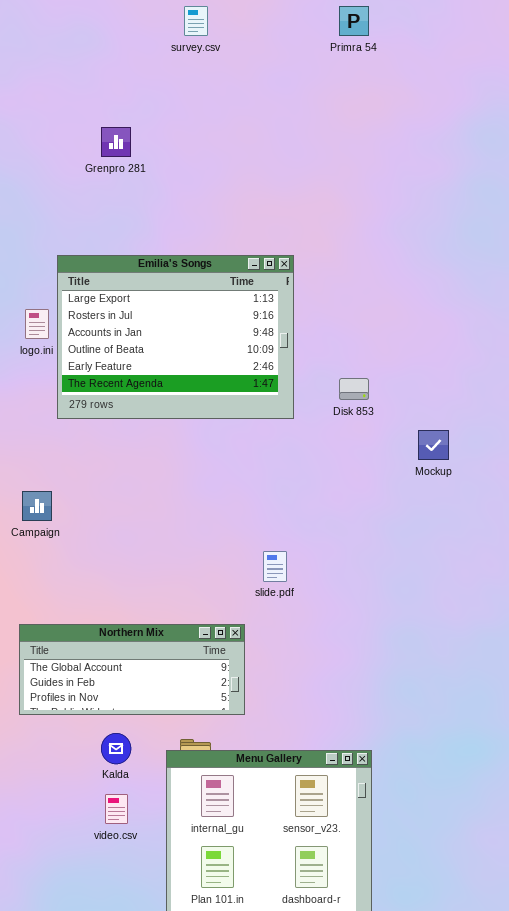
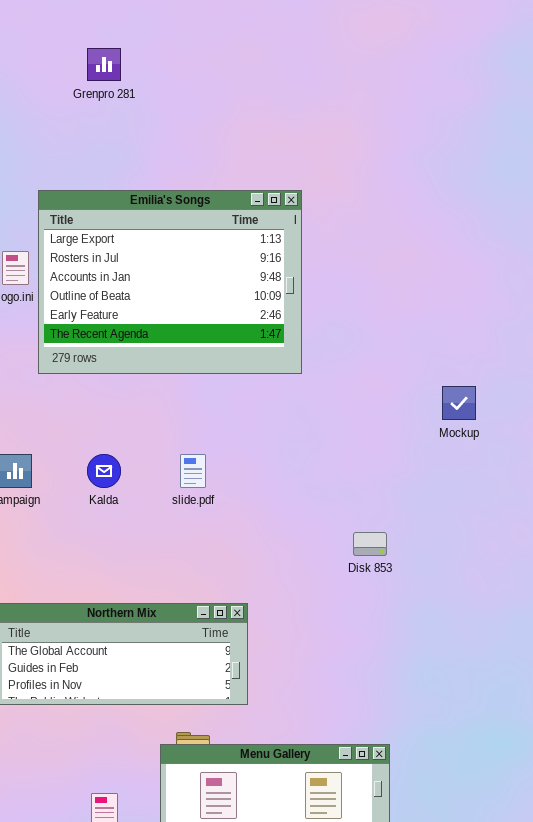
Disk 853: [339,378,369,400] -> [353,532,387,556], moved
slide.pdf: [263,551,287,582] -> [180,454,206,488], moved
Kalda: [101,733,131,764] -> [87,454,121,488], moved

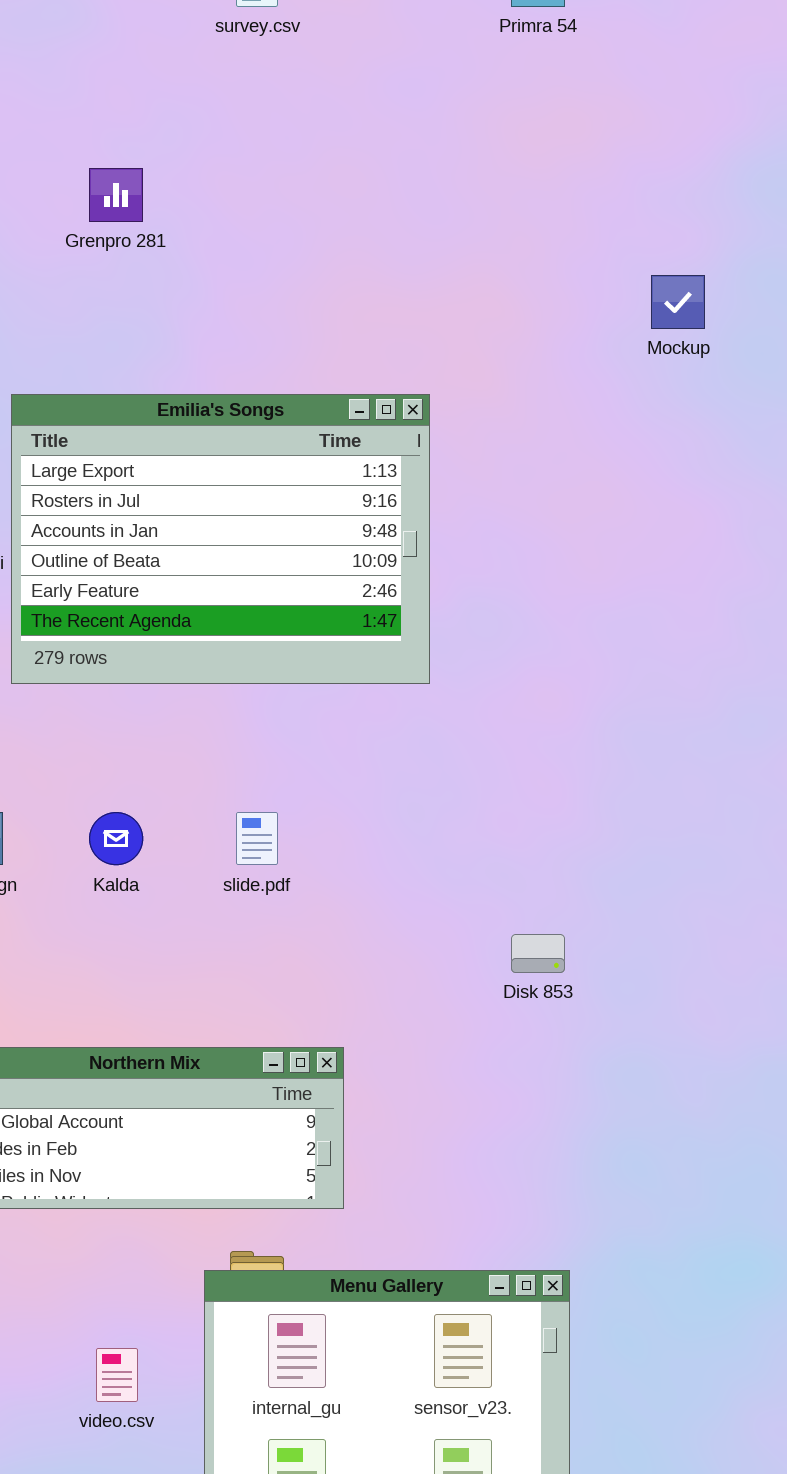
Mockup: [442,386,476,420] -> [651,275,705,329], moved

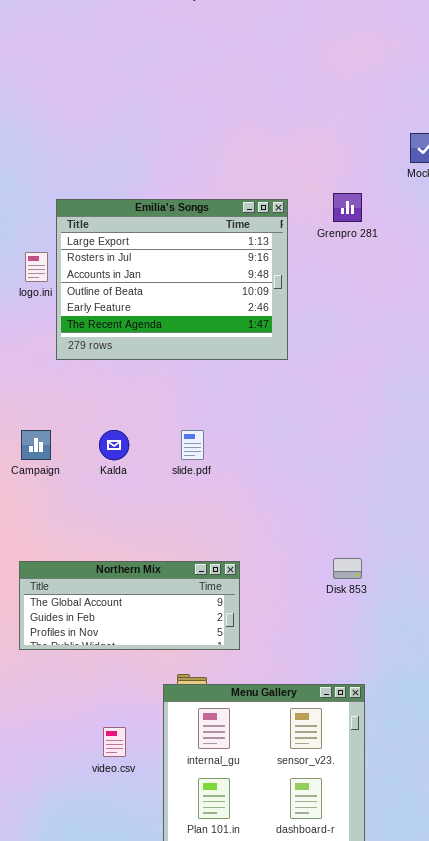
Grenpro 281: [89,168,143,222] -> [333,193,362,222], moved
Disk 853: [511,934,565,973] -> [333,558,362,579], moved

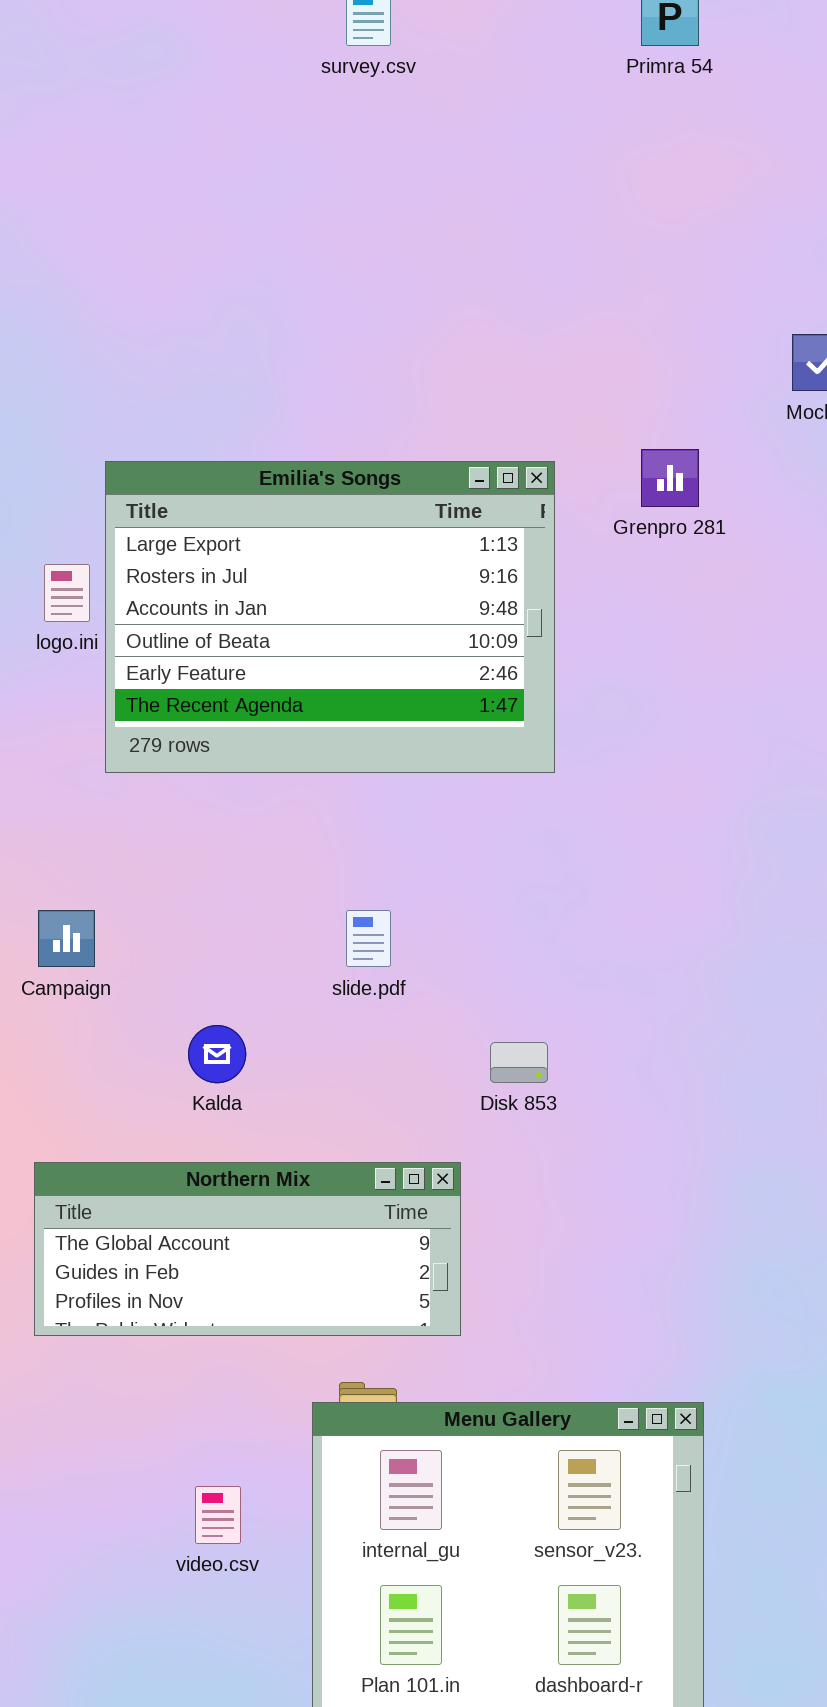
Kalda: [99,430,129,460] -> [188,1025,246,1083], moved
Disk 853: [333,558,362,579] -> [490,1042,548,1083], moved

